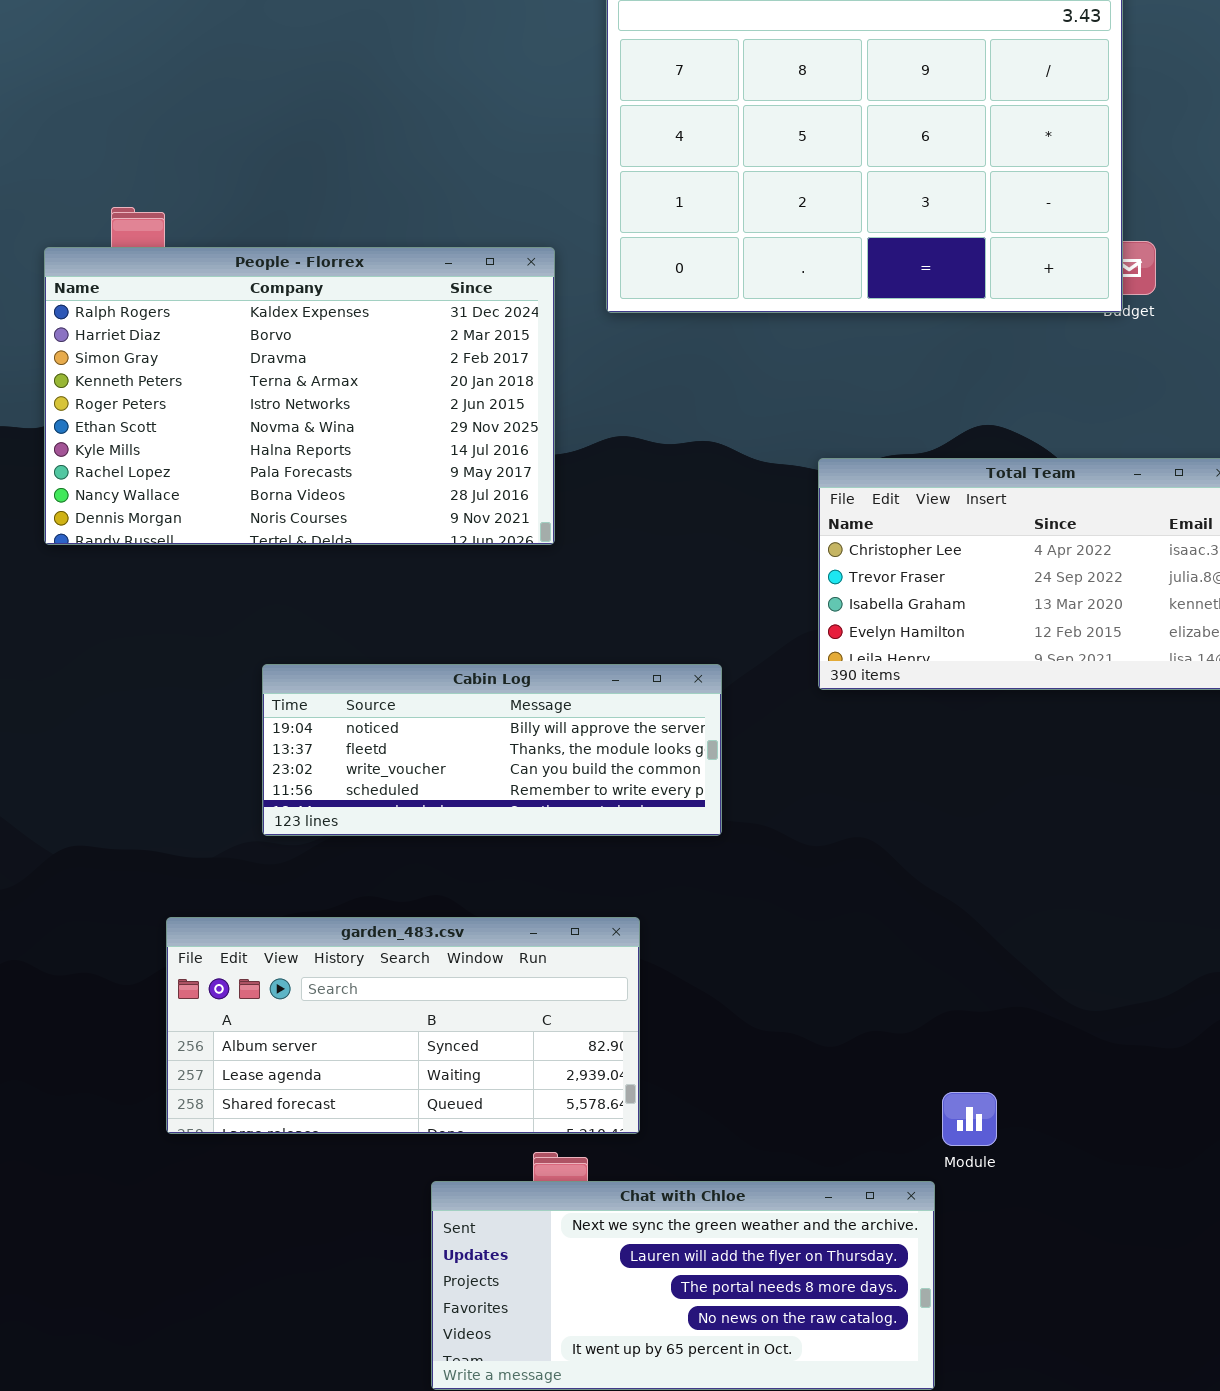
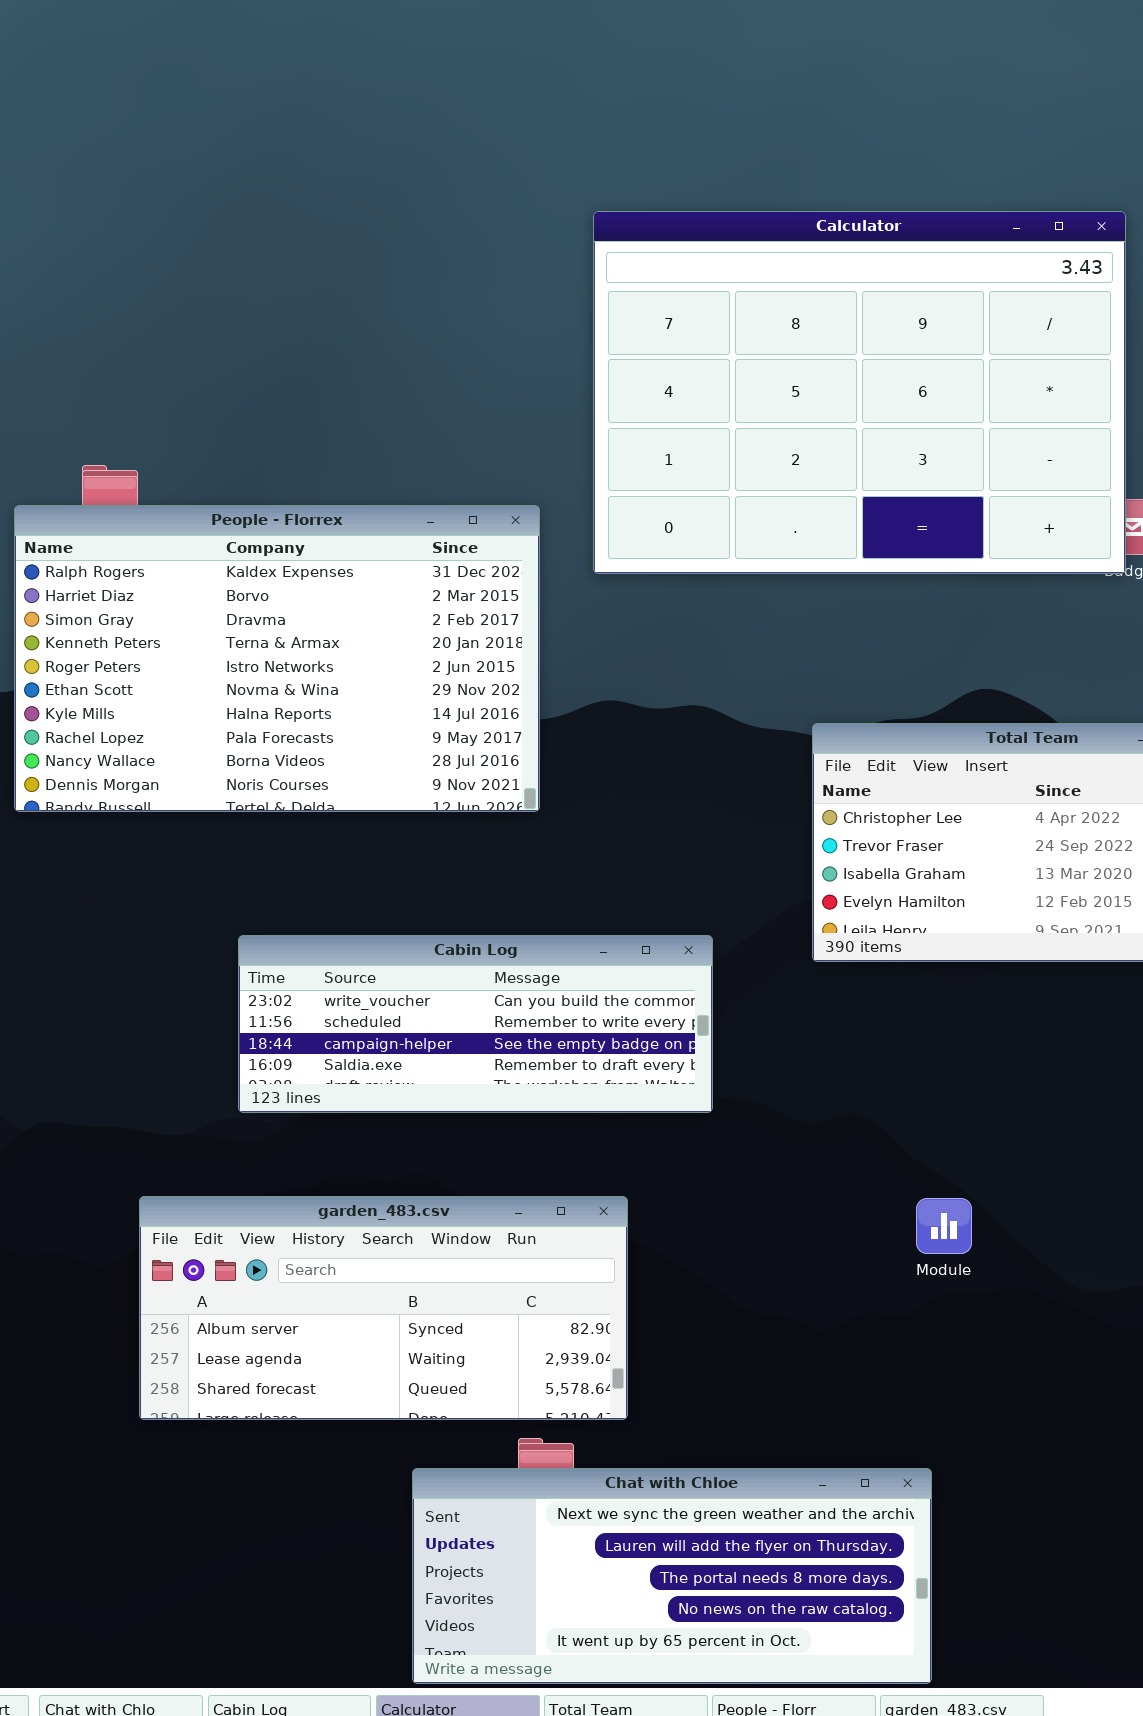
Cabin Log: [262,664,722,836] -> [238,935,713,1113], scrolled down 2 rows
Module: [942,1092,997,1146] -> [916,1198,972,1254], moved

